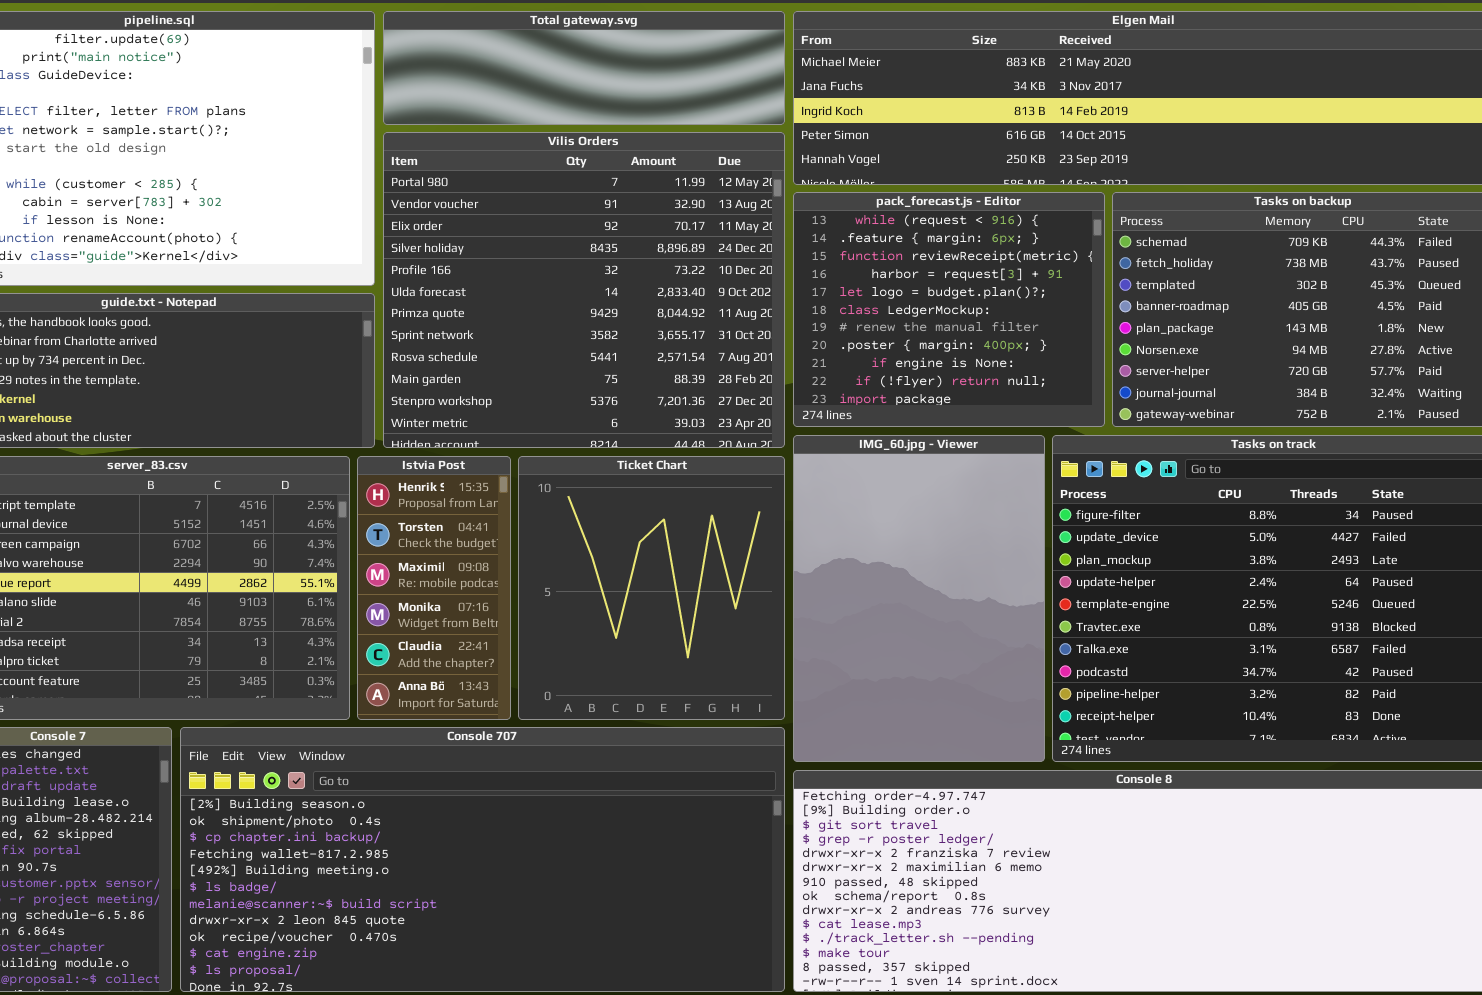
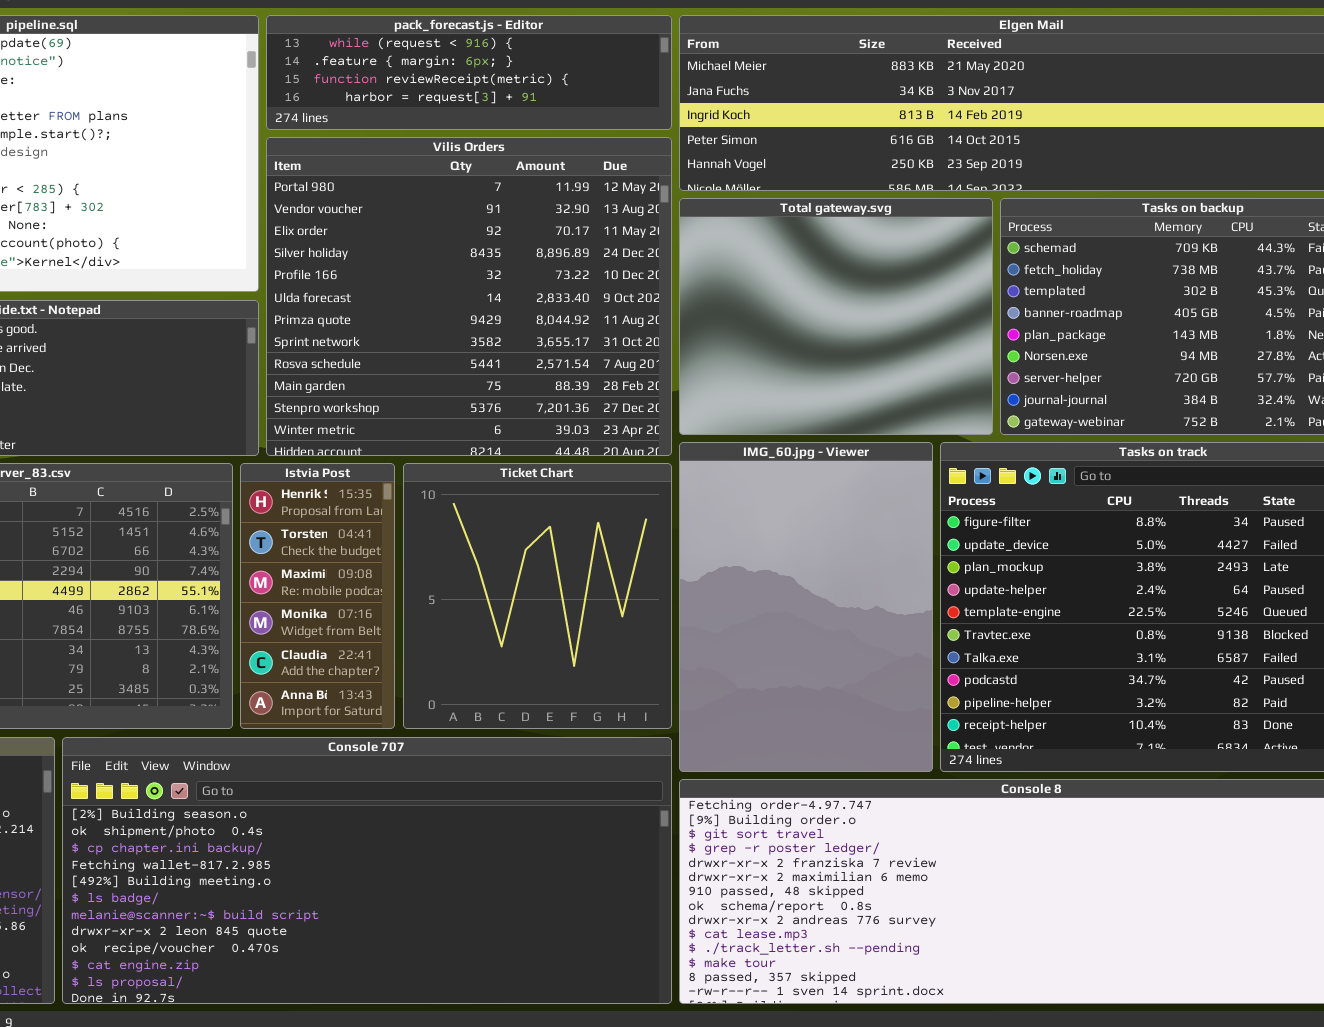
Total gateway.svg: [383,11,785,125] -> [679,198,993,435], moved, resized
pack_forecast.js - Editor: [793,192,1105,427] -> [266,15,672,130], moved, resized

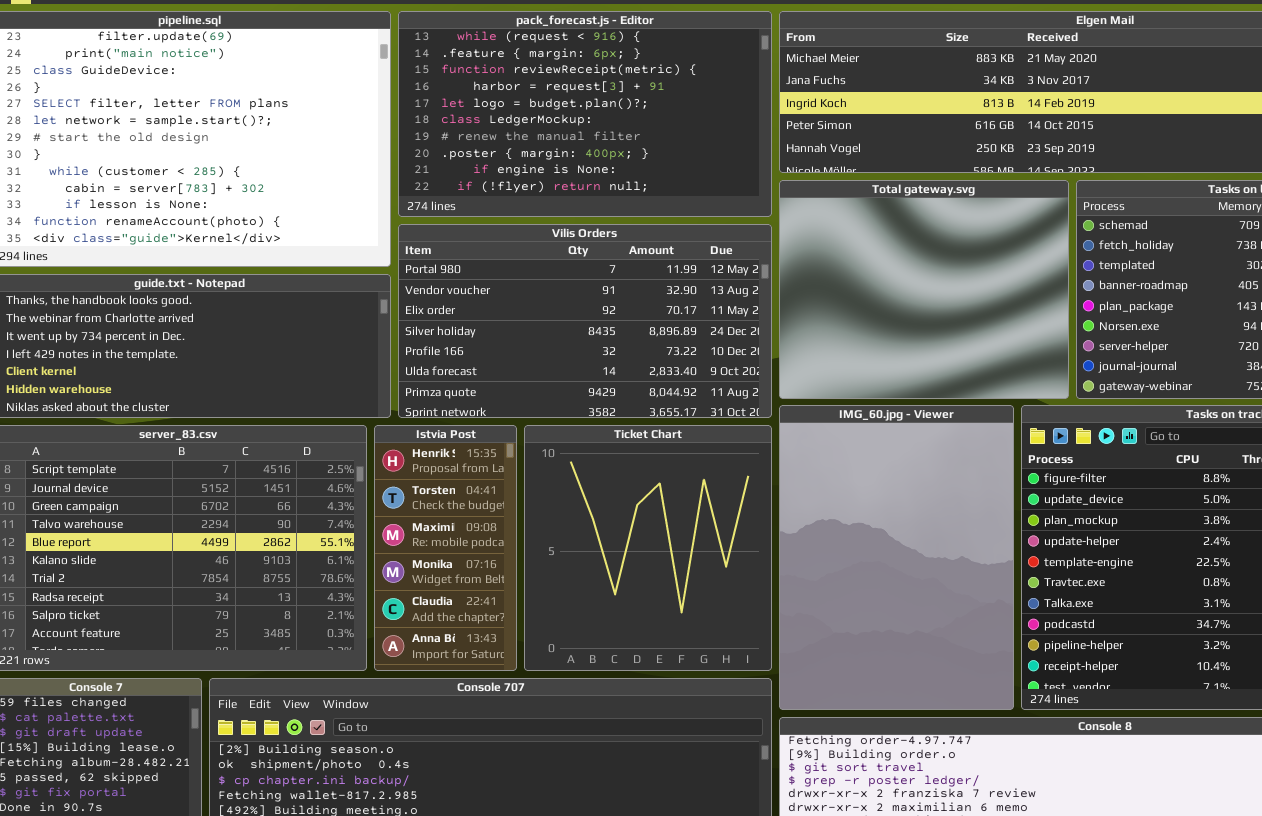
pack_forecast.js - Editor: [266,15,672,130] -> [398,11,772,217], resized
Vilis Orders: [266,137,672,456] -> [398,224,772,418], resized

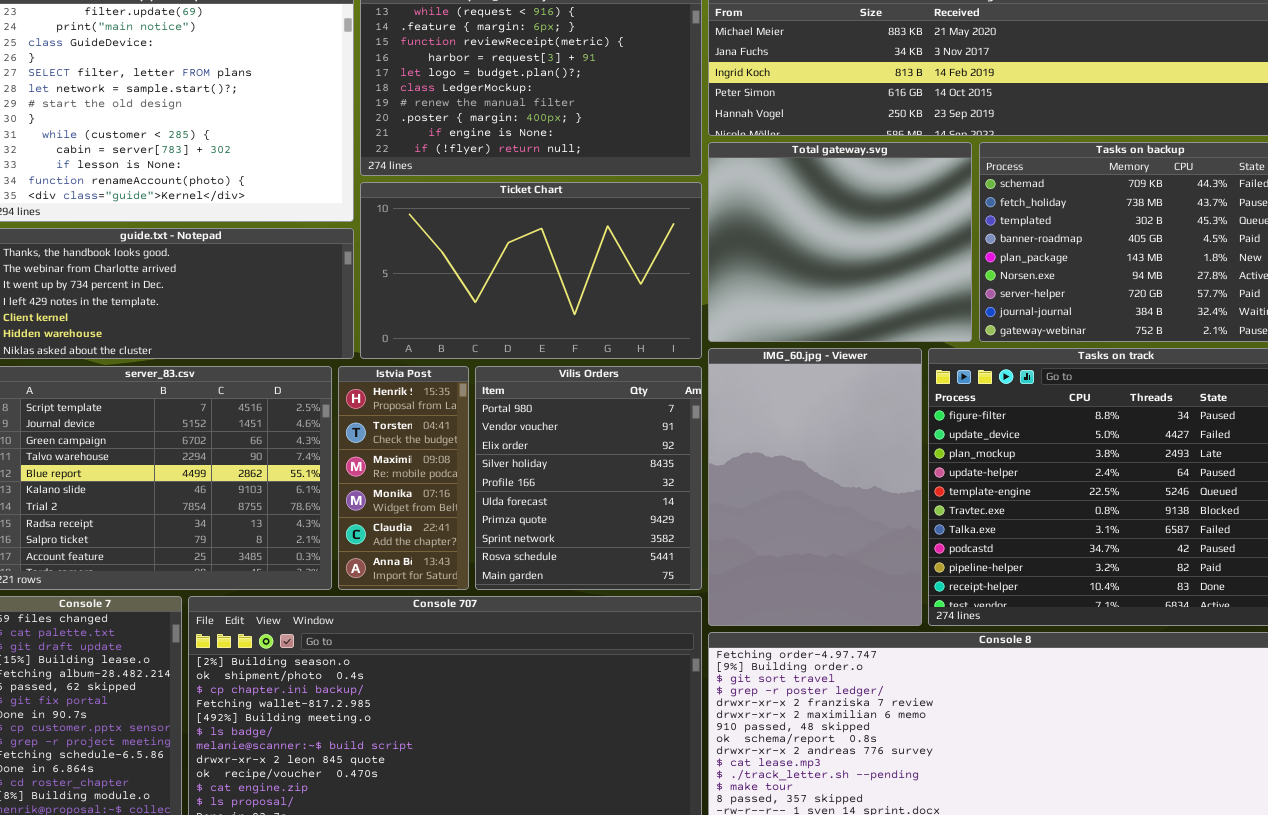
Vilis Orders: [398,224,772,418] -> [475,366,702,590], moved, resized
Ticket Chart: [524,425,772,671] -> [360,182,702,359], moved, resized

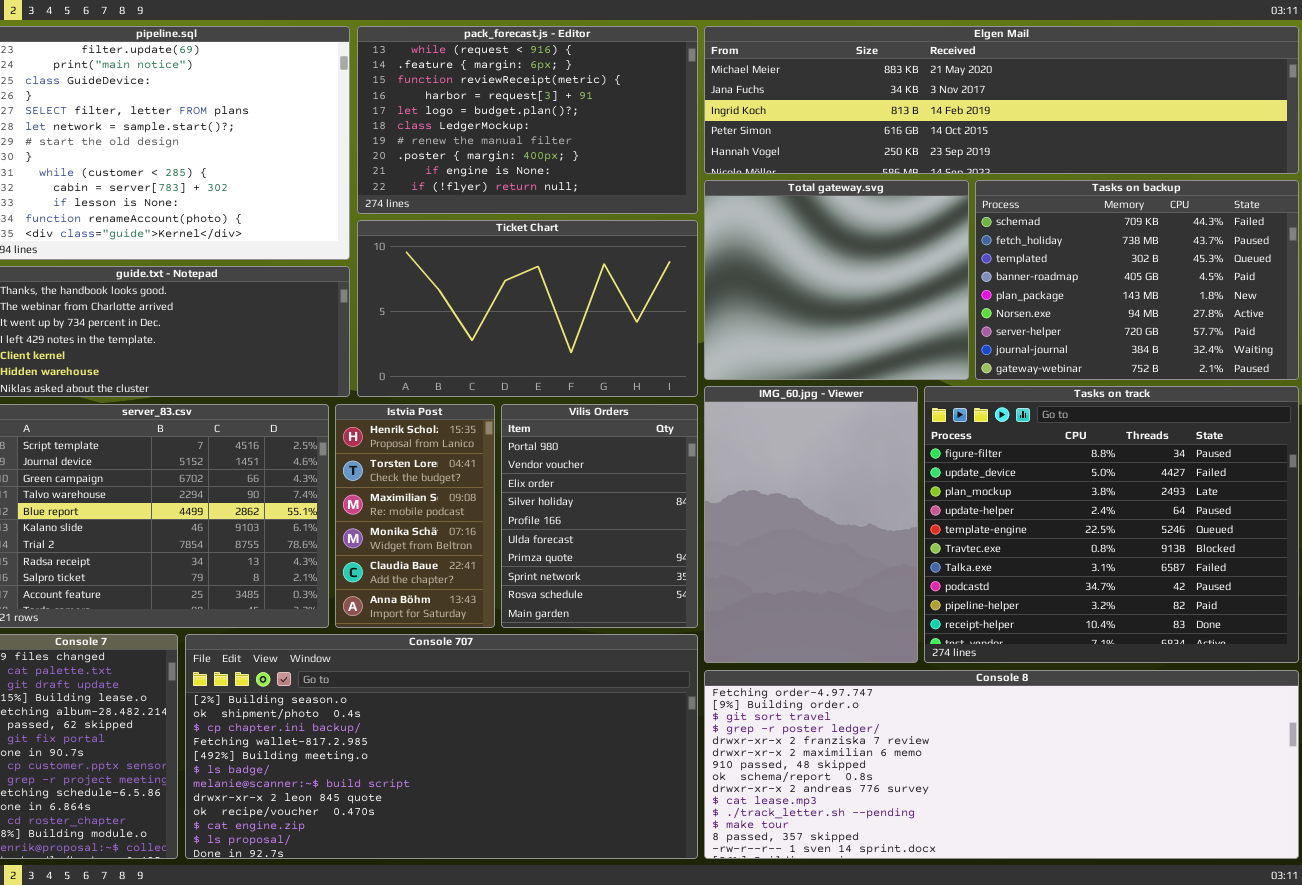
Istvia Post: [338,366,469,590] -> [335,404,495,628], resized
Vilis Orders: [475,366,702,590] -> [501,404,698,628], resized

